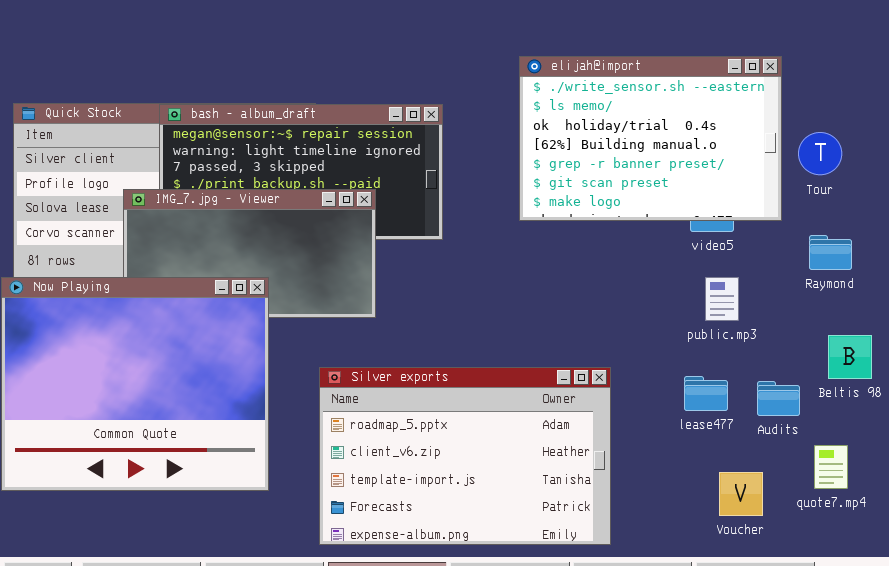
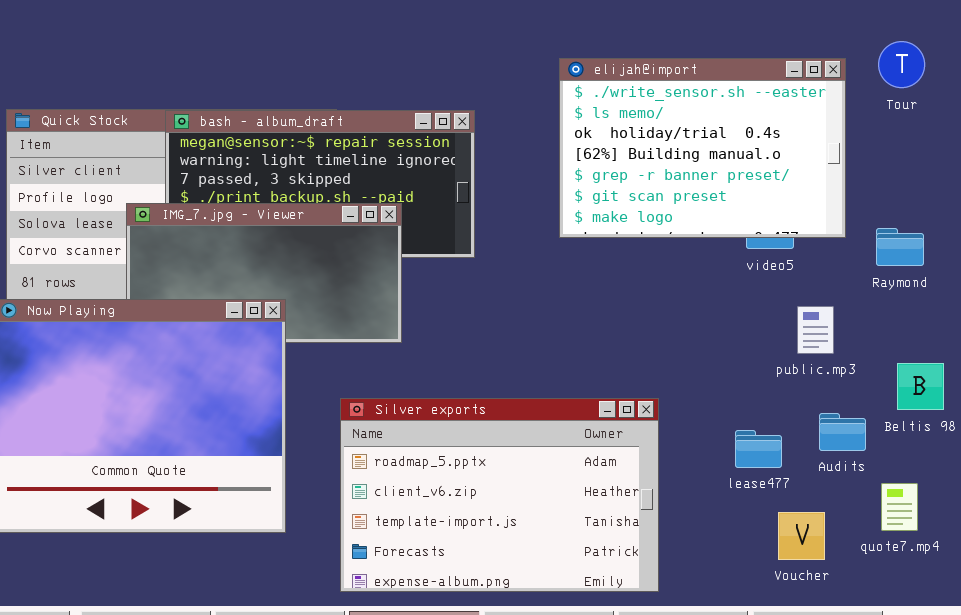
Tour: [798,132,842,175] -> [878,41,925,88], moved
Raymond: [809,235,852,270] -> [876,228,924,266], moved
public.mp3: [705,277,739,321] -> [797,306,834,354], moved
lease477: [684,376,728,411] -> [735,430,782,468], moved

